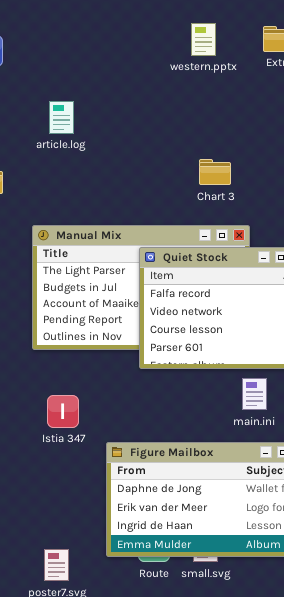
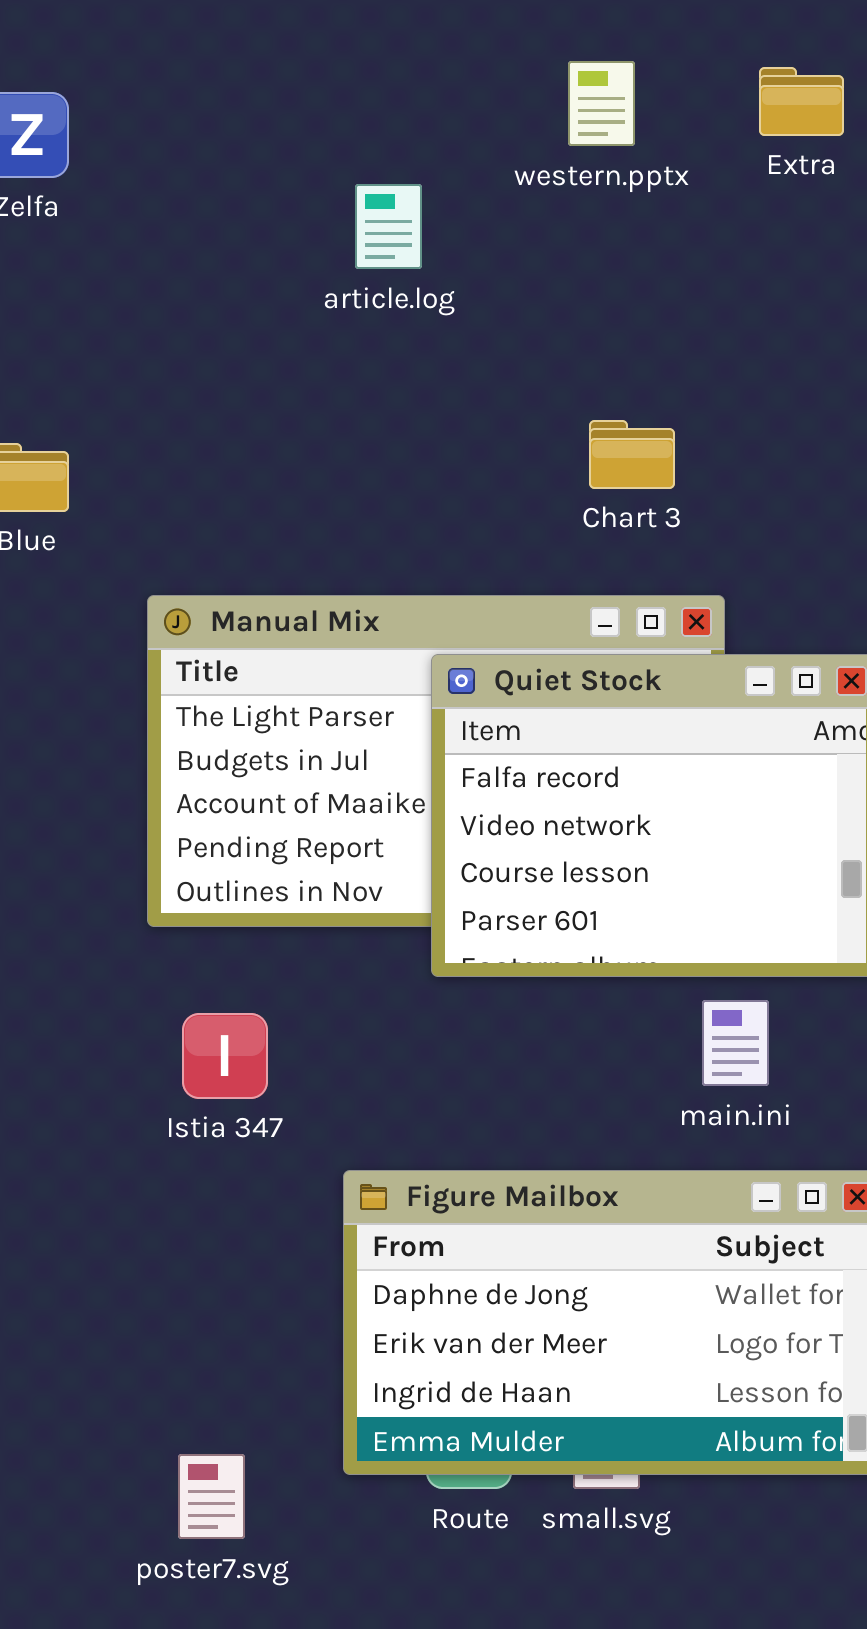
article.log: [49,101,74,134] -> [355,184,422,269], moved
Istia 347: [47,395,79,428] -> [182,1013,268,1099], moved

